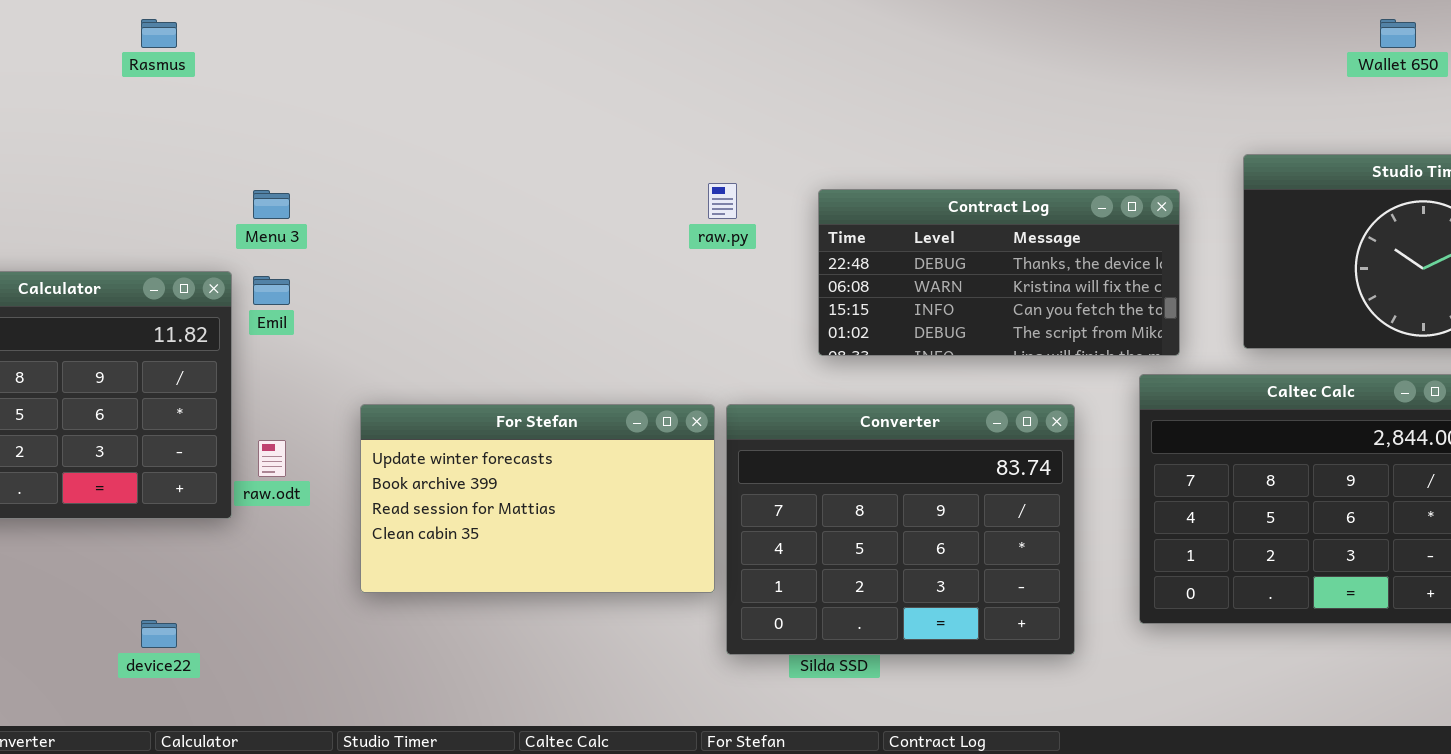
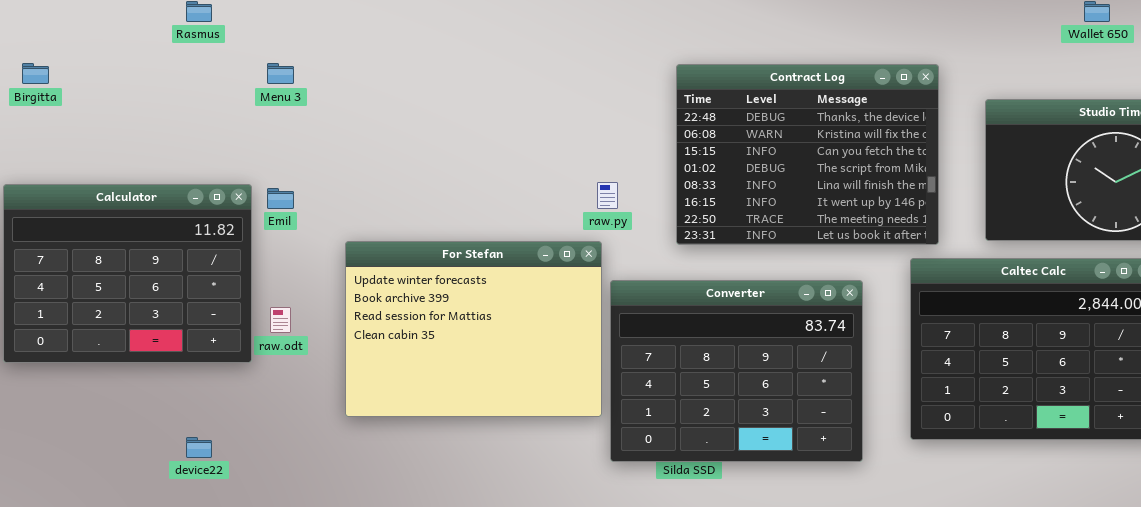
raw.py: [708,183,737,219] -> [597,182,618,209], moved
Contract Log: [818,189,1180,356] -> [676,64,939,245], resized
Menu 3: [253,190,290,219] -> [267,63,294,84], moved
For Stefan: [360,404,715,593] -> [345,241,602,417], resized

